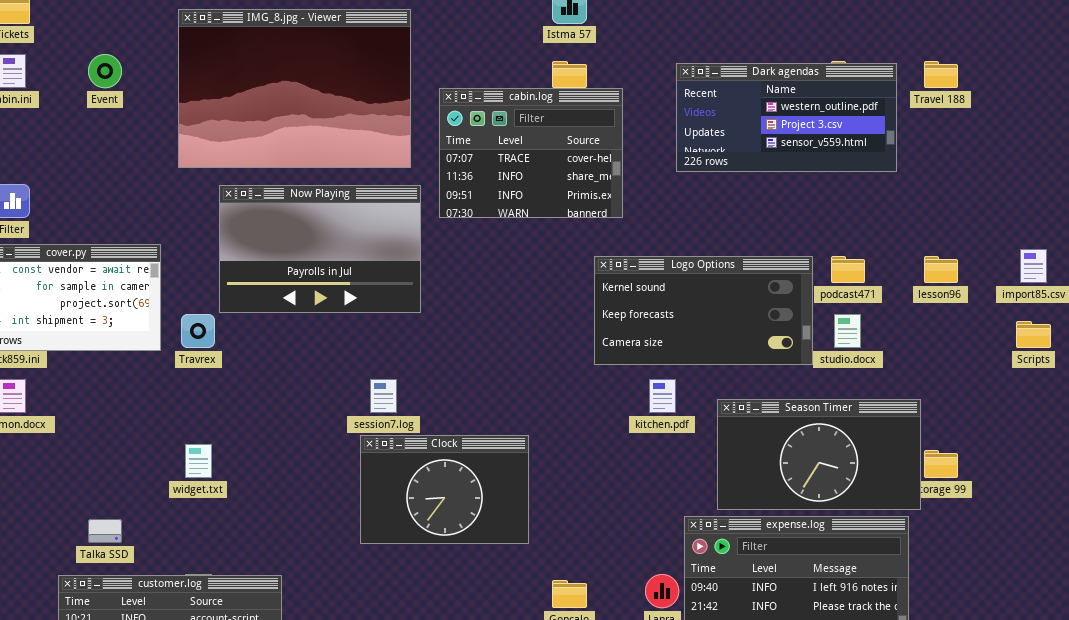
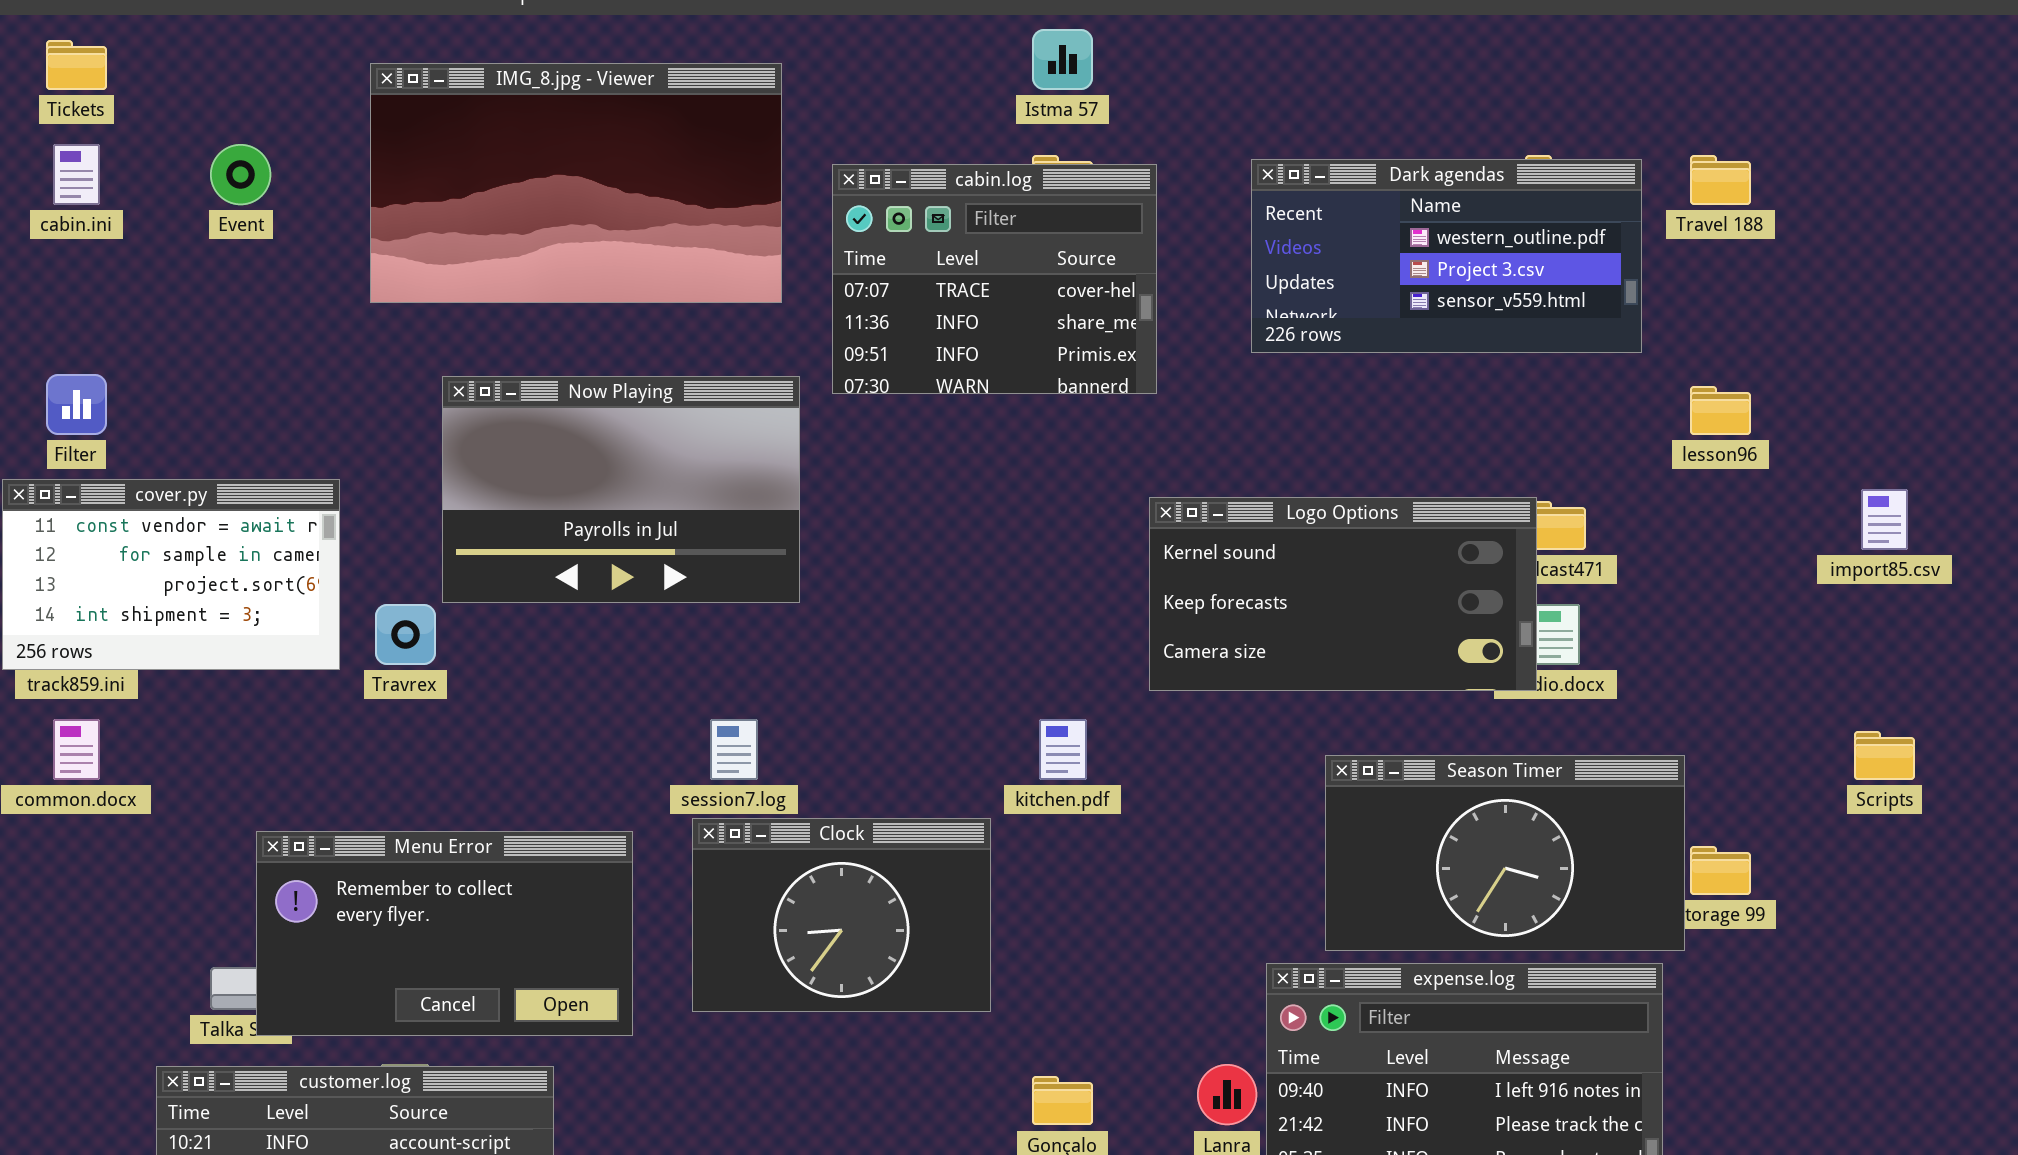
IMG_8.jpg - Viewer: [178,9,411,168] -> [370,63,782,303], resized
cabin.log: [439,88,623,218] -> [832,164,1157,394], moved
Logo Options: [594,256,813,365] -> [1149,497,1537,691], moved
lesson96: [924,256,958,283] -> [1690,386,1751,435], moved
Scripts: [1016,321,1051,348] -> [1854,731,1915,780], moved
kitchen.pdf: [649,379,676,413] -> [1039,719,1087,780], moved
Menu Error: none -> [256,831,633,1036], opened

